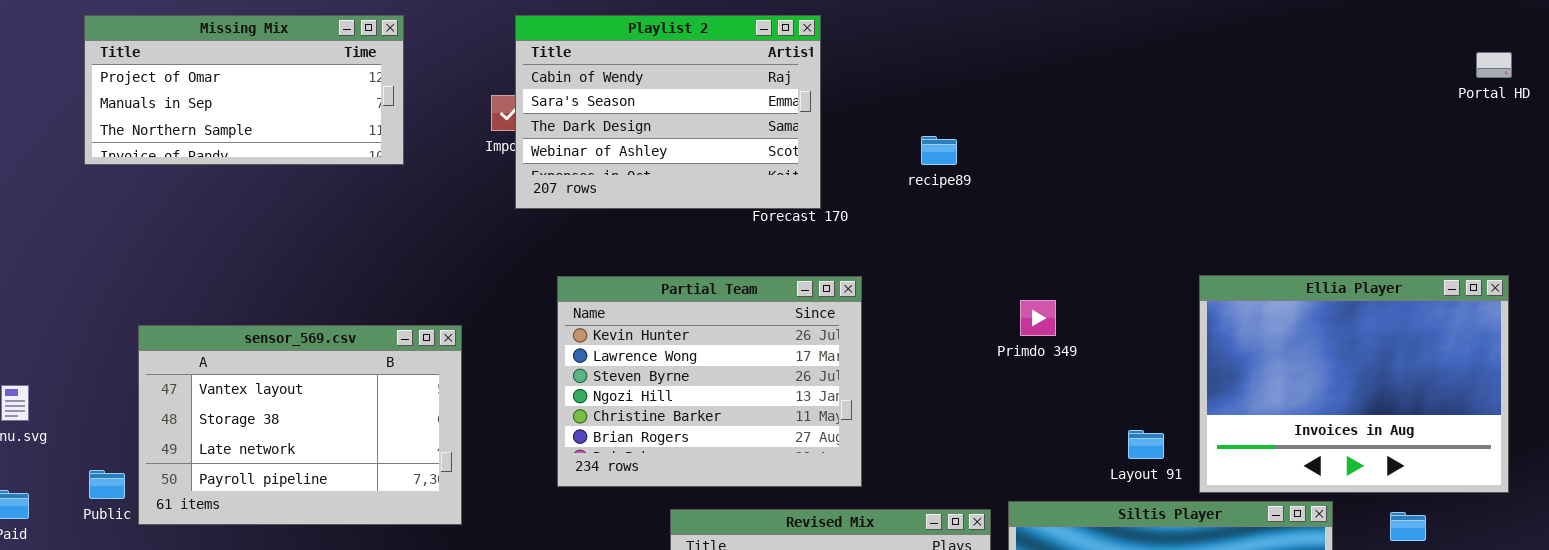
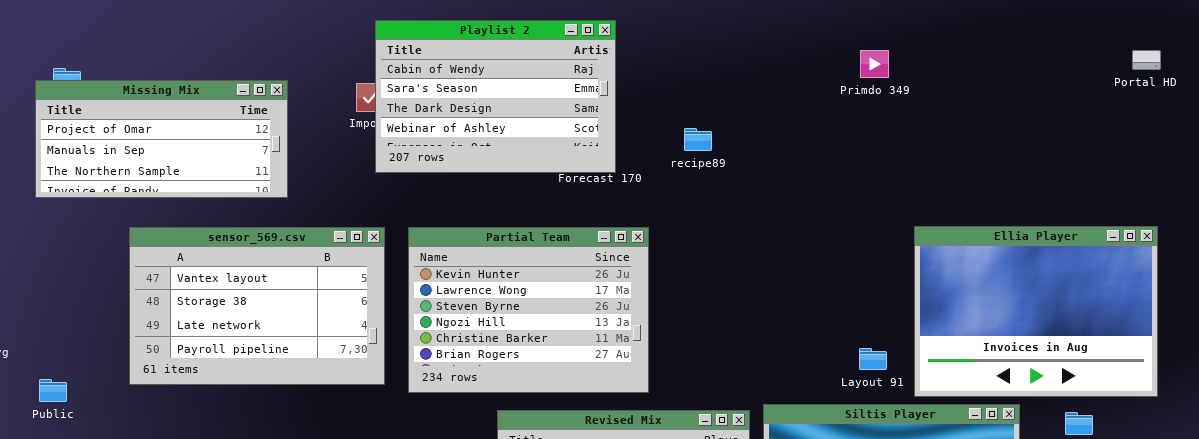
Missing Mix: [84,15,404,165] -> [35,80,288,198], moved
recipe89: [921,136,957,165] -> [684,128,712,151], moved
Primdo 349: [1020,300,1056,336] -> [860,50,889,78], moved
sensor_569.csv: [138,325,462,525] -> [129,227,385,385], moved

